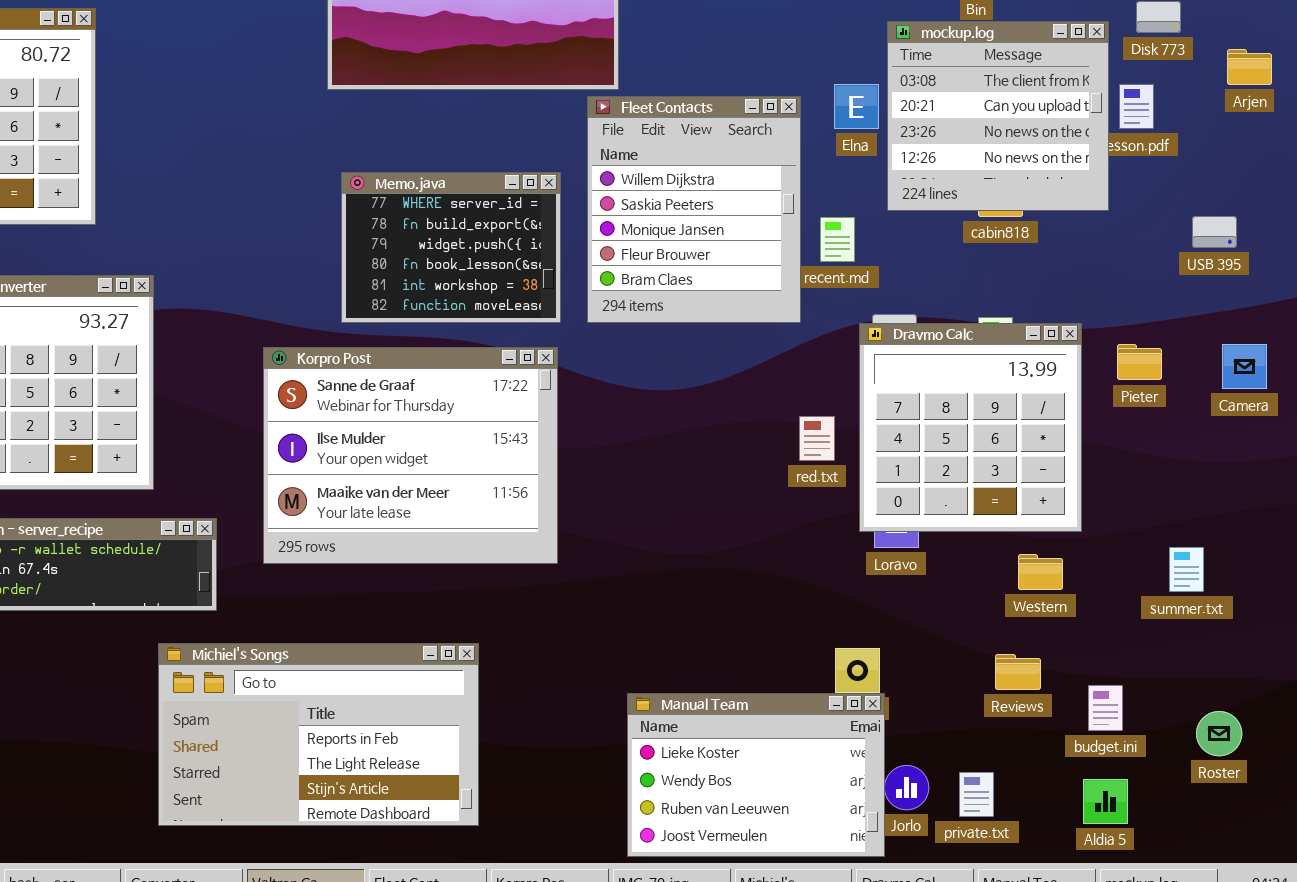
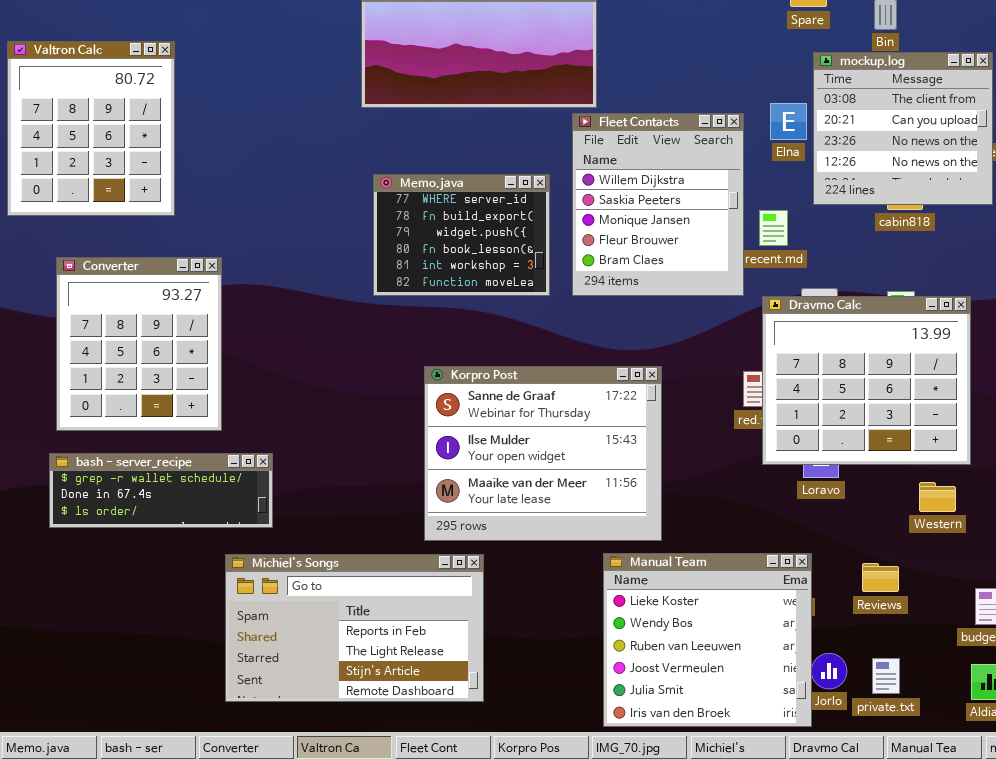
Dravmo Calc: [859,323,1082,532] -> [762,296,971,465], resized
Korpro Post: [263,347,558,564] -> [424,366,662,541], moved
Reviews: [995,654,1041,690] -> [862,563,899,592], moved
Manual Team: [627,693,885,857] -> [603,553,812,727], resized

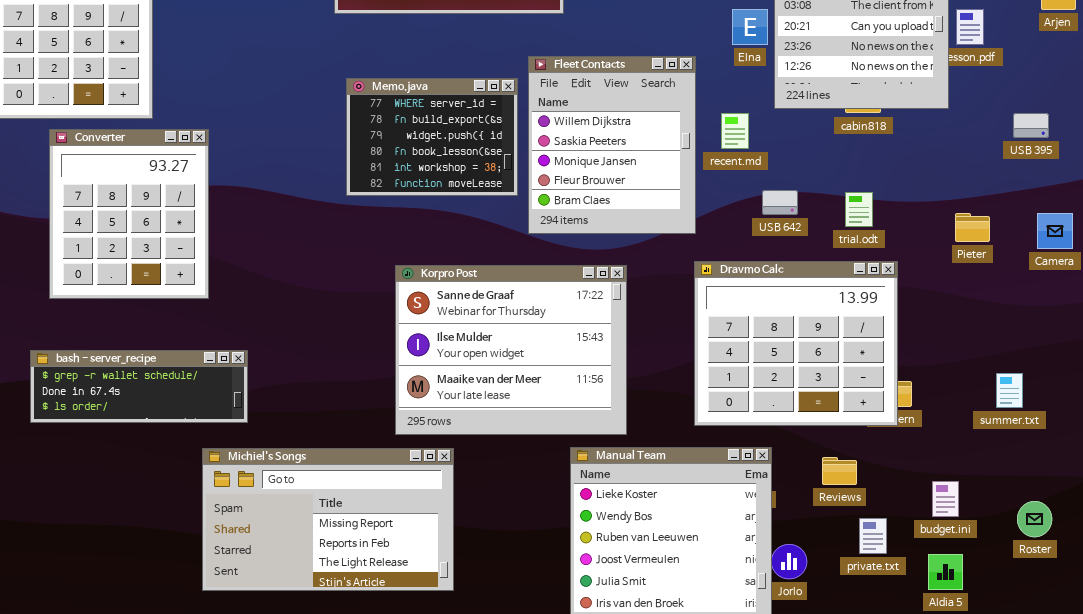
Fleet Contacts: [572,113,744,296] -> [528,56,696,234], moved
Converter: [56,257,222,431] -> [49,129,209,299], moved
Dravmo Calc: [762,296,971,465] -> [694,261,898,426], moved
Michiel's Songs: [225,554,484,702] -> [202,448,454,591], scrolled up 1 row
private.txt: [872,658,900,694] -> [859,518,887,554], moved

